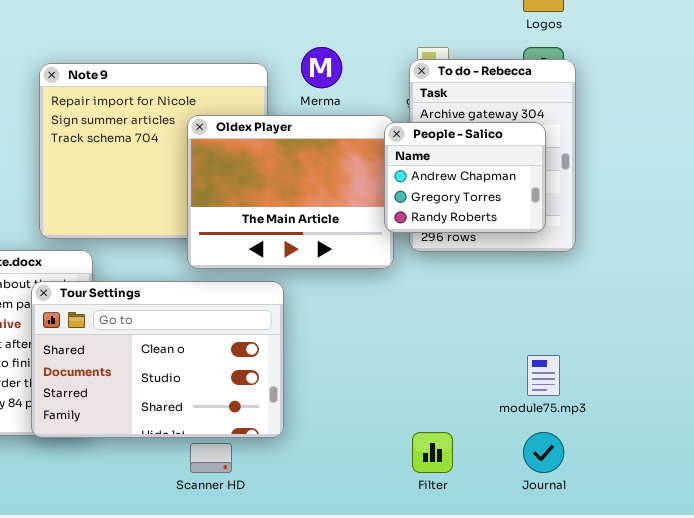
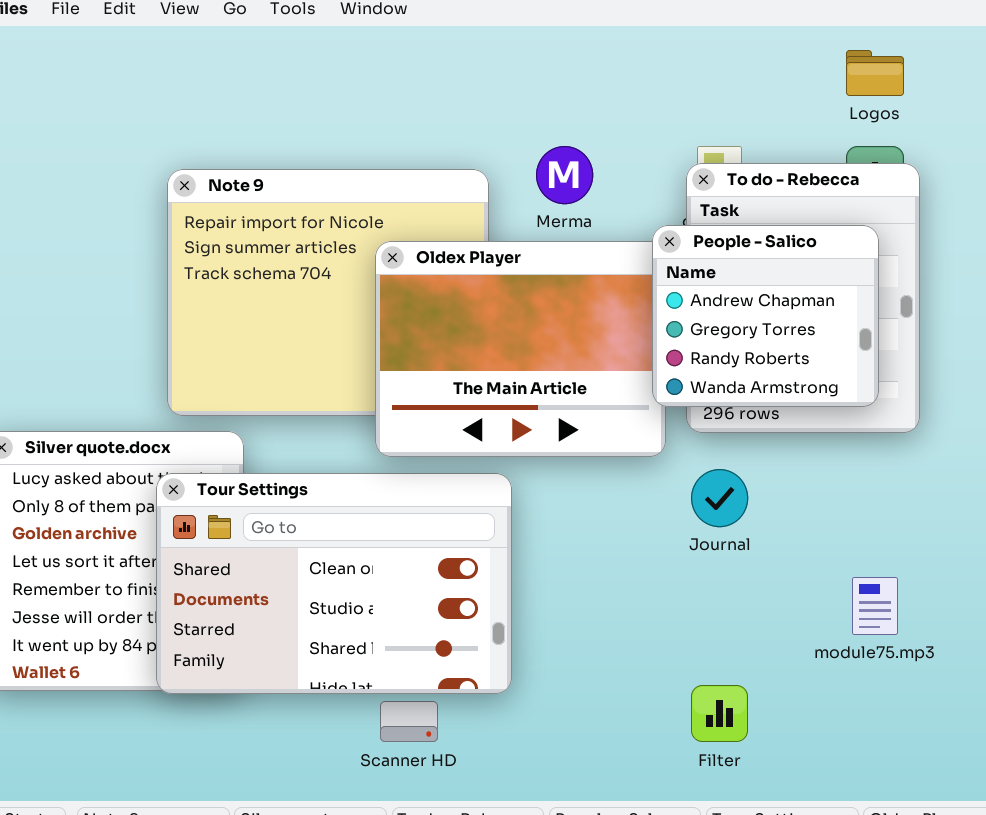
People - Salico: [384,122,546,233] -> [652,225,879,407], resized
Journal: [523,432,564,473] -> [691,469,748,527], moved

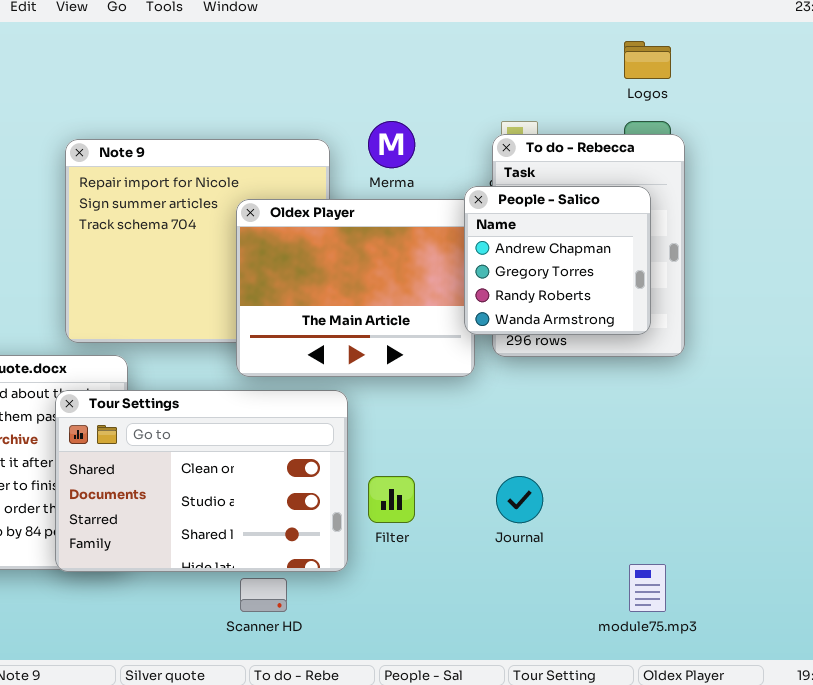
Journal: [691,469,748,527] -> [496,476,543,523], moved
module75.mp3: [852,577,898,635] -> [629,564,666,612], moved
Filter: [691,685,748,742] -> [368,476,415,523], moved

